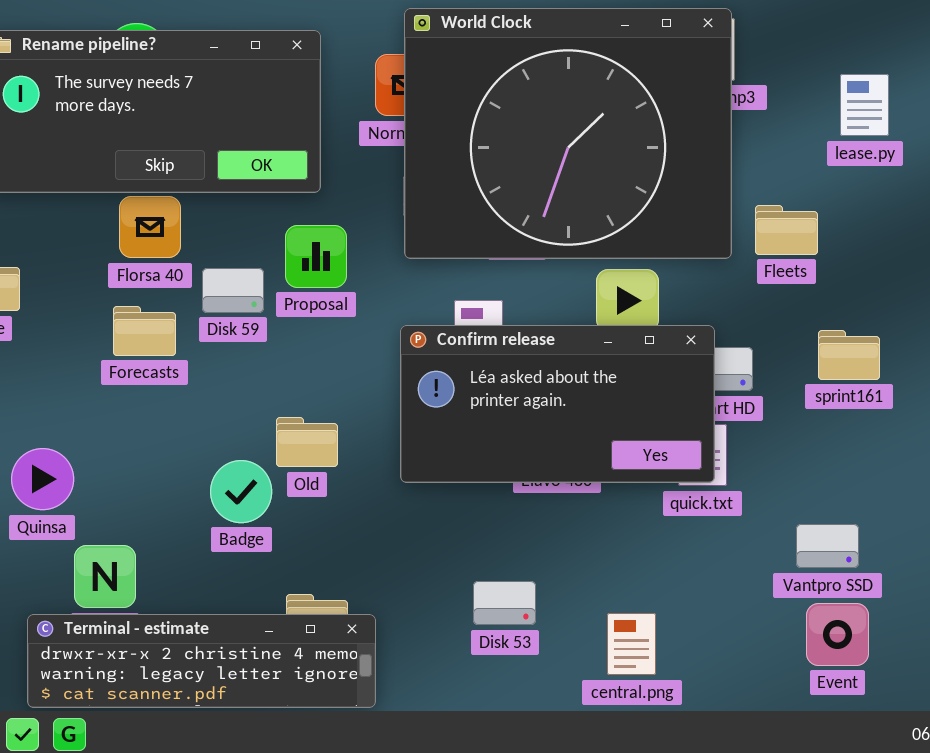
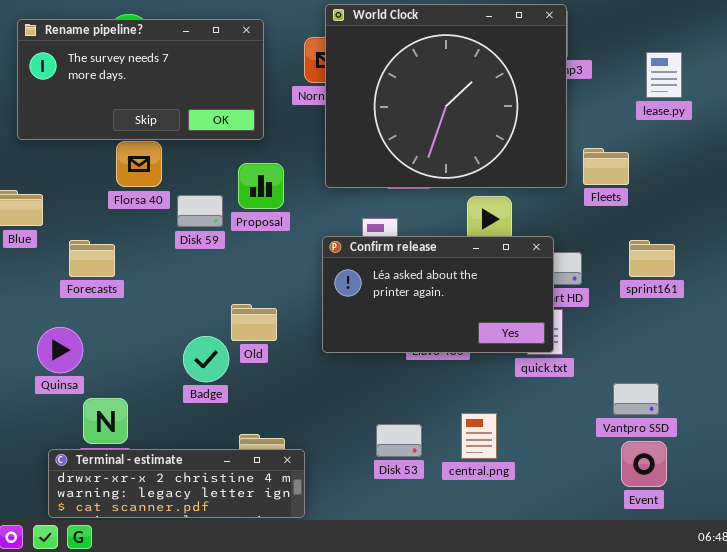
Forecasts: [113,306,176,356] -> [69,240,115,277], moved
central.png: [607,613,656,675] -> [461,413,497,459], moved

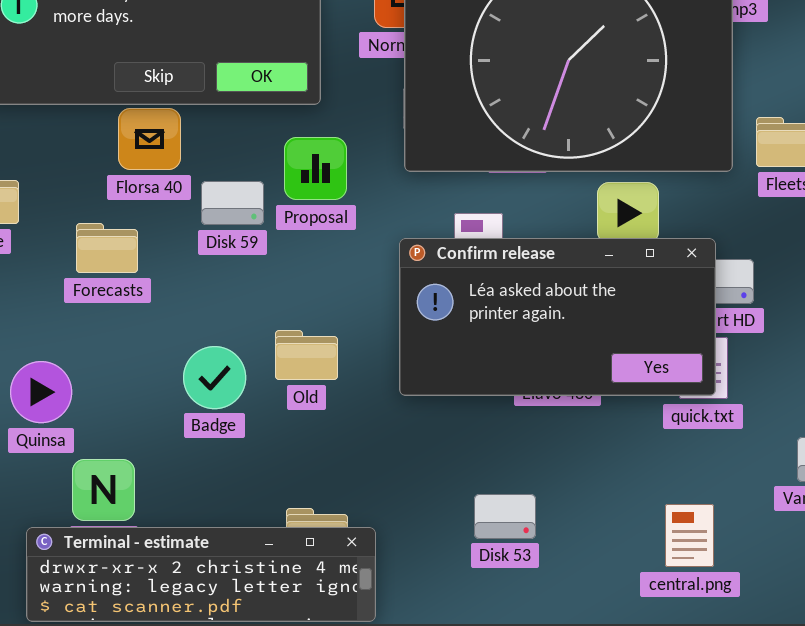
Forecasts: [69,240,115,277] -> [76,223,138,273], moved
Badge: [183,336,229,382] -> [183,346,246,409], moved
central.png: [461,413,497,459] -> [665,504,714,567], moved

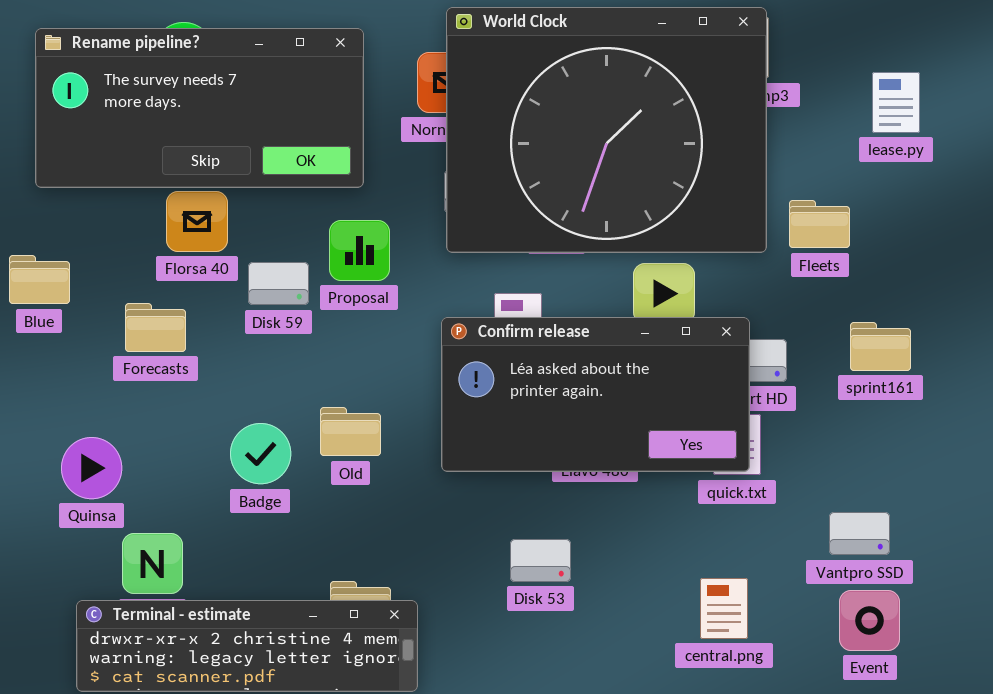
Disk 53: [474,494,536,539] -> [510,539,571,582], moved

